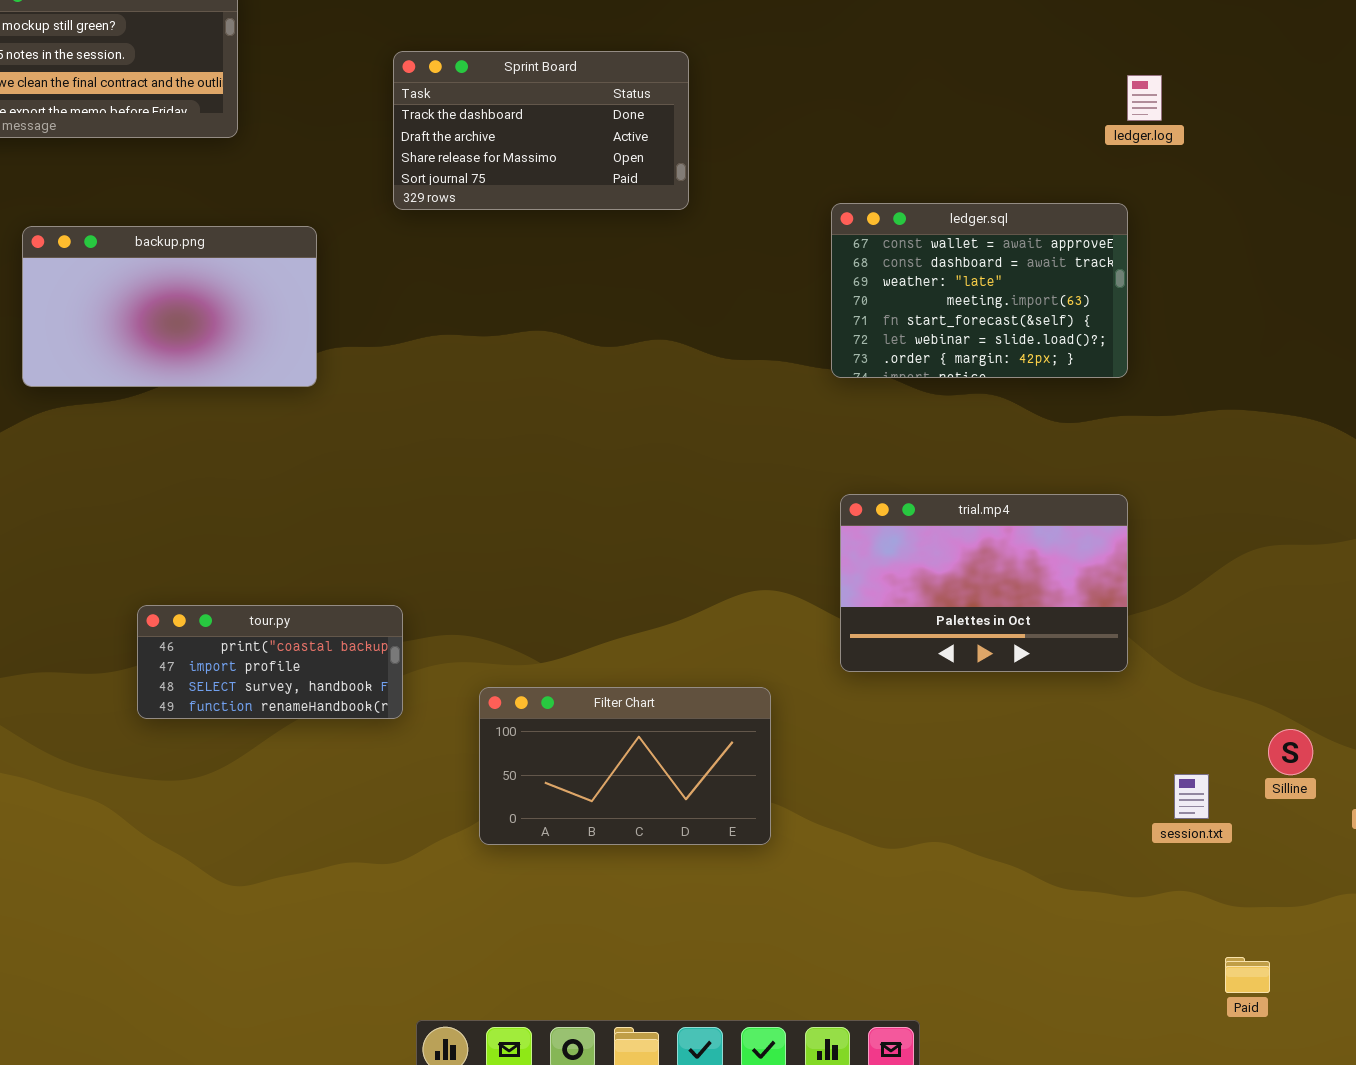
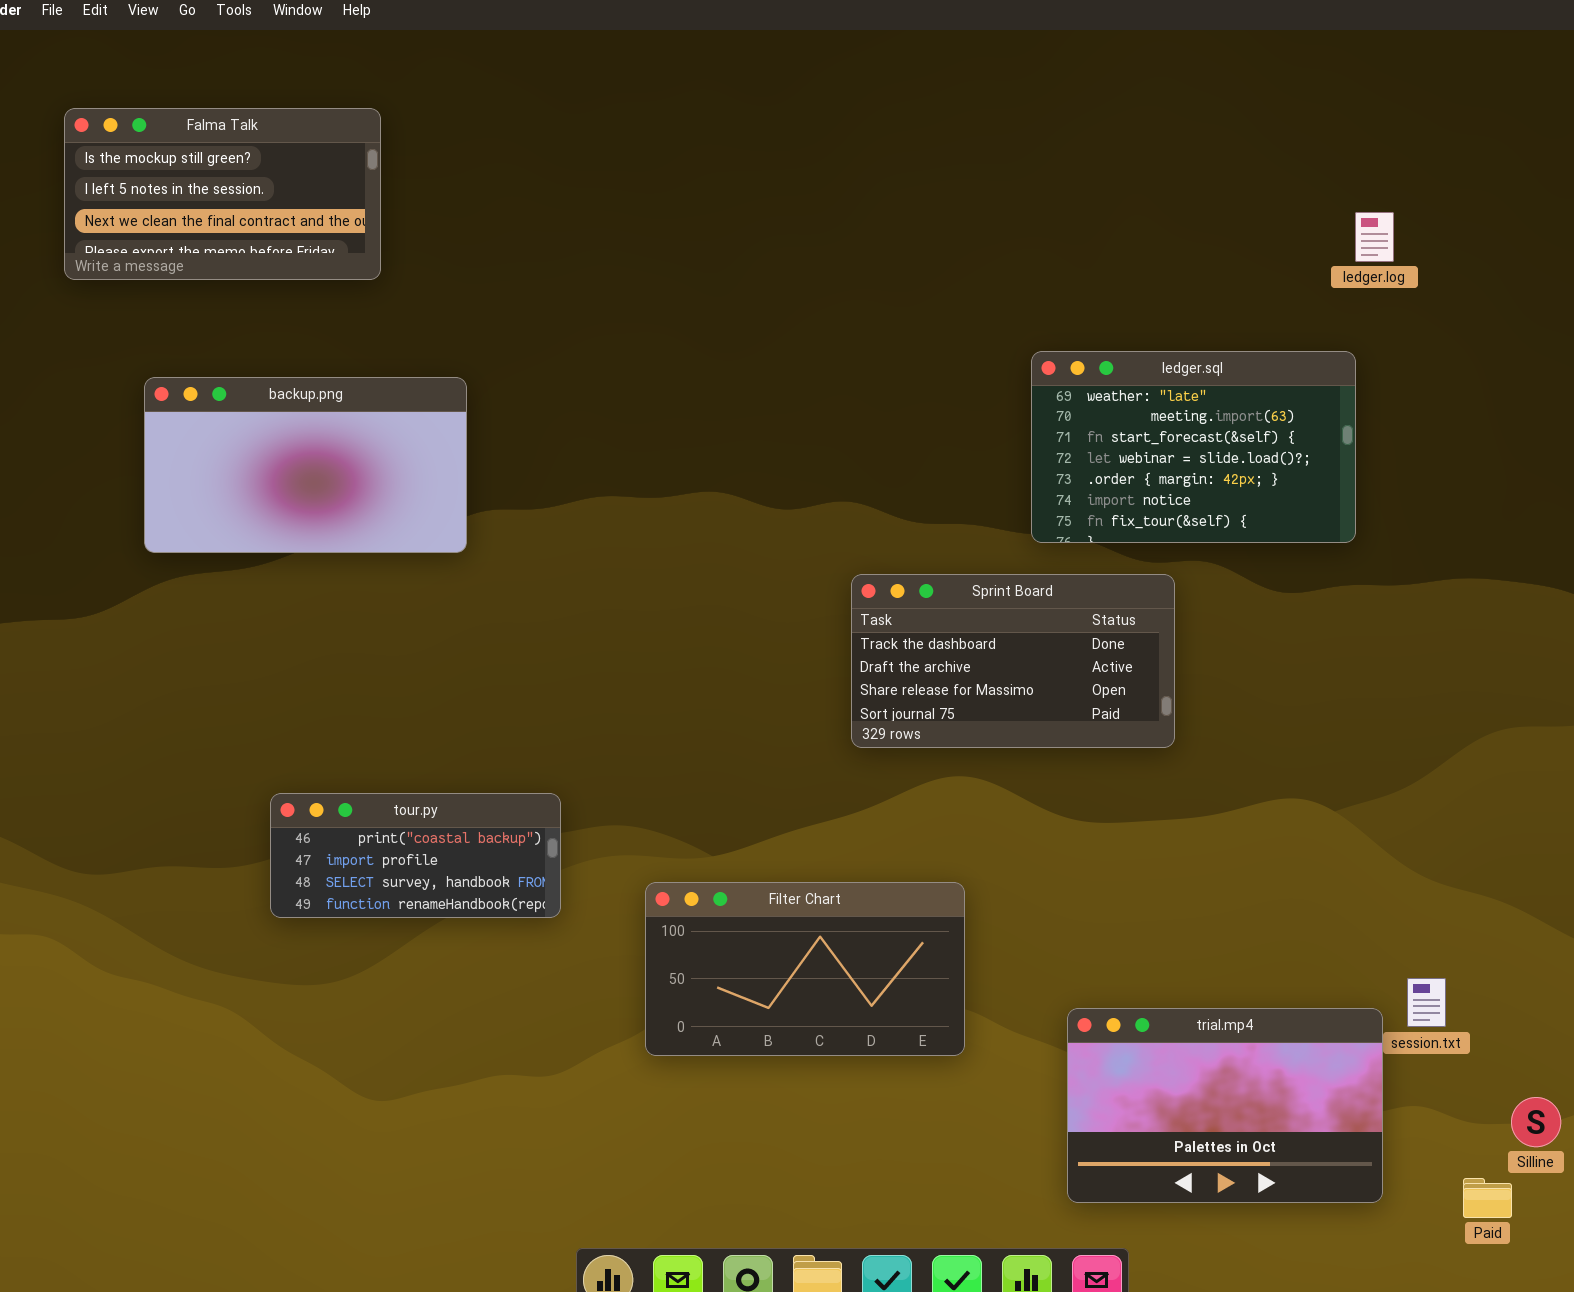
Sprint Board: [393,51,689,210] -> [851,574,1175,748], moved
ledger.sql: [831,203,1128,378] -> [1031,351,1356,543], scrolled down 2 rows
trial.mp4: [840,494,1128,672] -> [1067,1008,1383,1203], moved
Silline: [1268,729,1313,775] -> [1511,1097,1561,1147], moved

